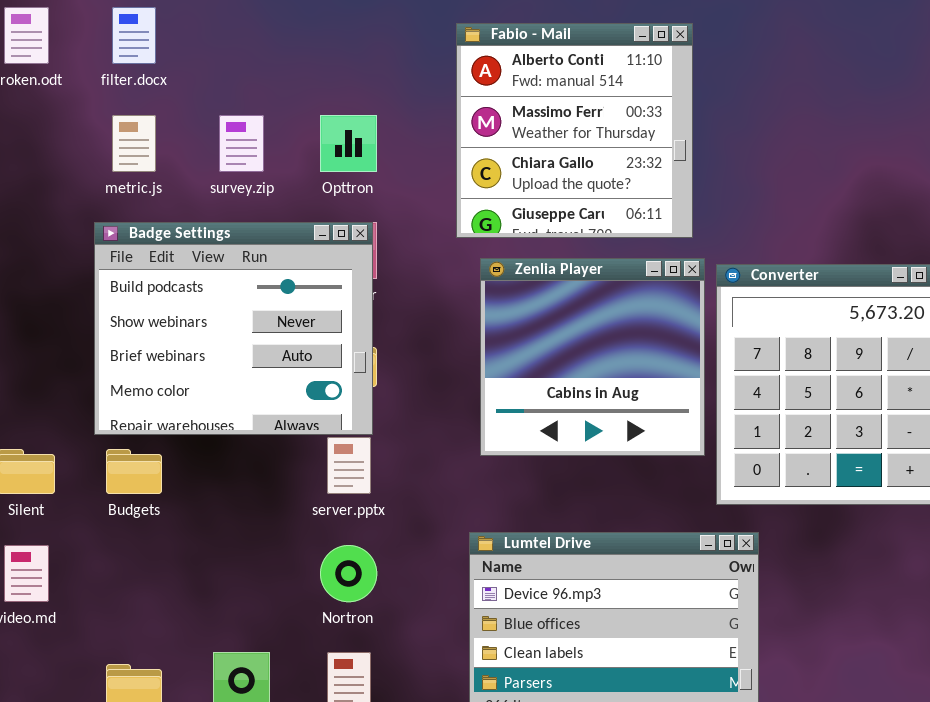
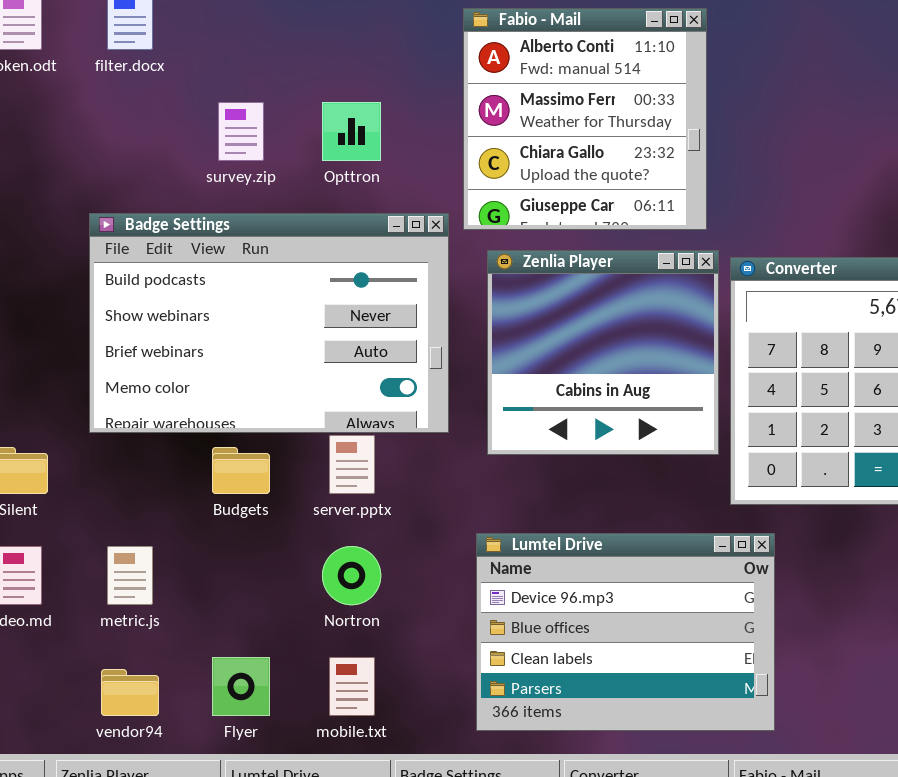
metric.js: [112,115,156,172] -> [107,546,153,605], moved
Badge Settings: [94,222,373,435] -> [89,213,449,433], resized
Budgets: [106,449,162,494] -> [212,447,270,494], moved

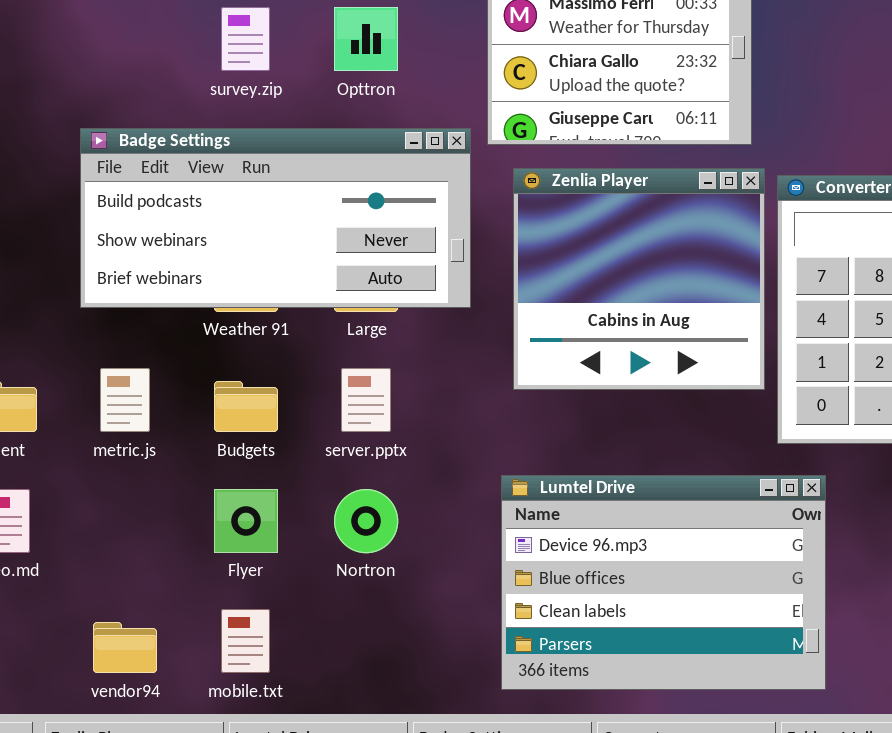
Badge Settings: [89,213,449,433] -> [80,128,471,308], resized
metric.js: [107,546,153,605] -> [100,368,150,432], moved
Flyer: [212,657,270,716] -> [214,489,278,553], moved
mobile.txt: [329,657,375,716] -> [221,609,270,673], moved

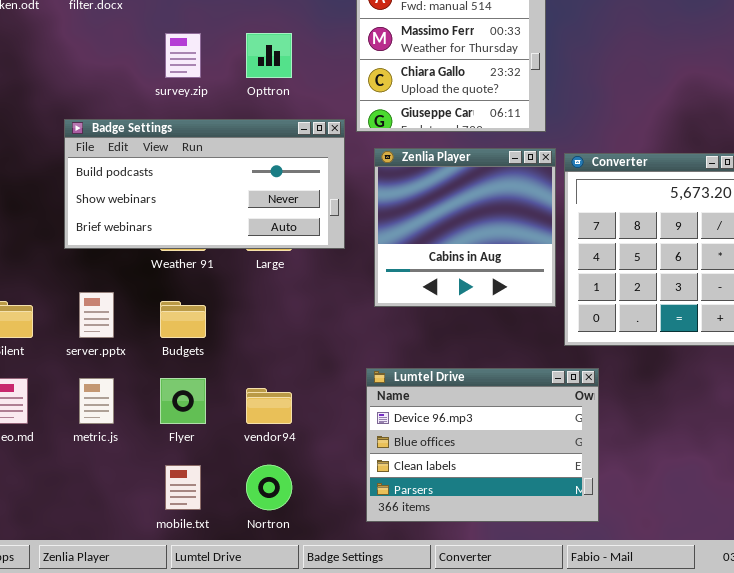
metric.js: [100,368,150,432] -> [79,378,114,424], moved
server.pptx: [341,368,391,432] -> [79,292,114,338], moved
Nortron: [334,489,398,553] -> [246,465,292,510], moved
vendor94: [93,622,157,673] -> [246,388,292,424], moved

